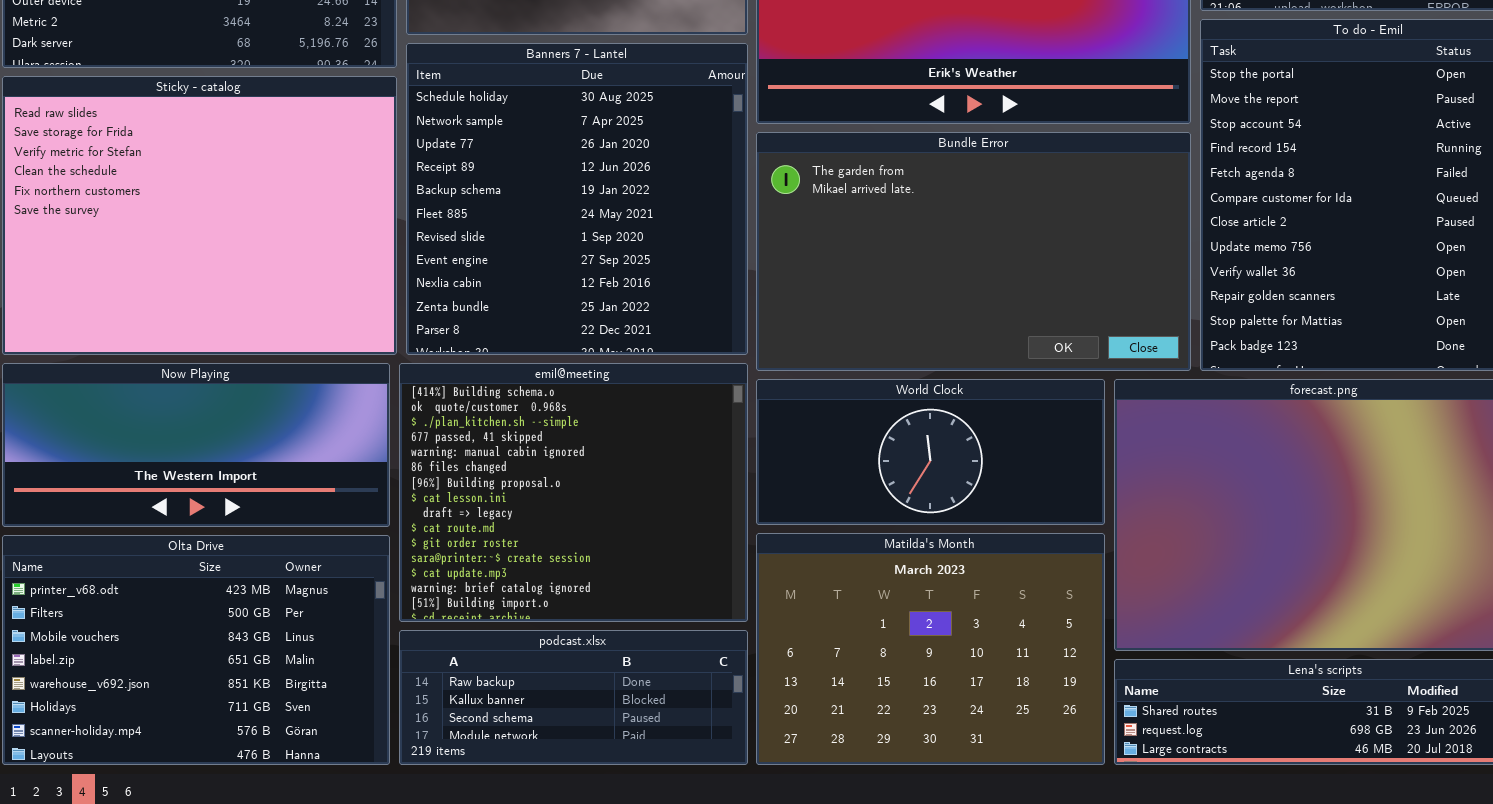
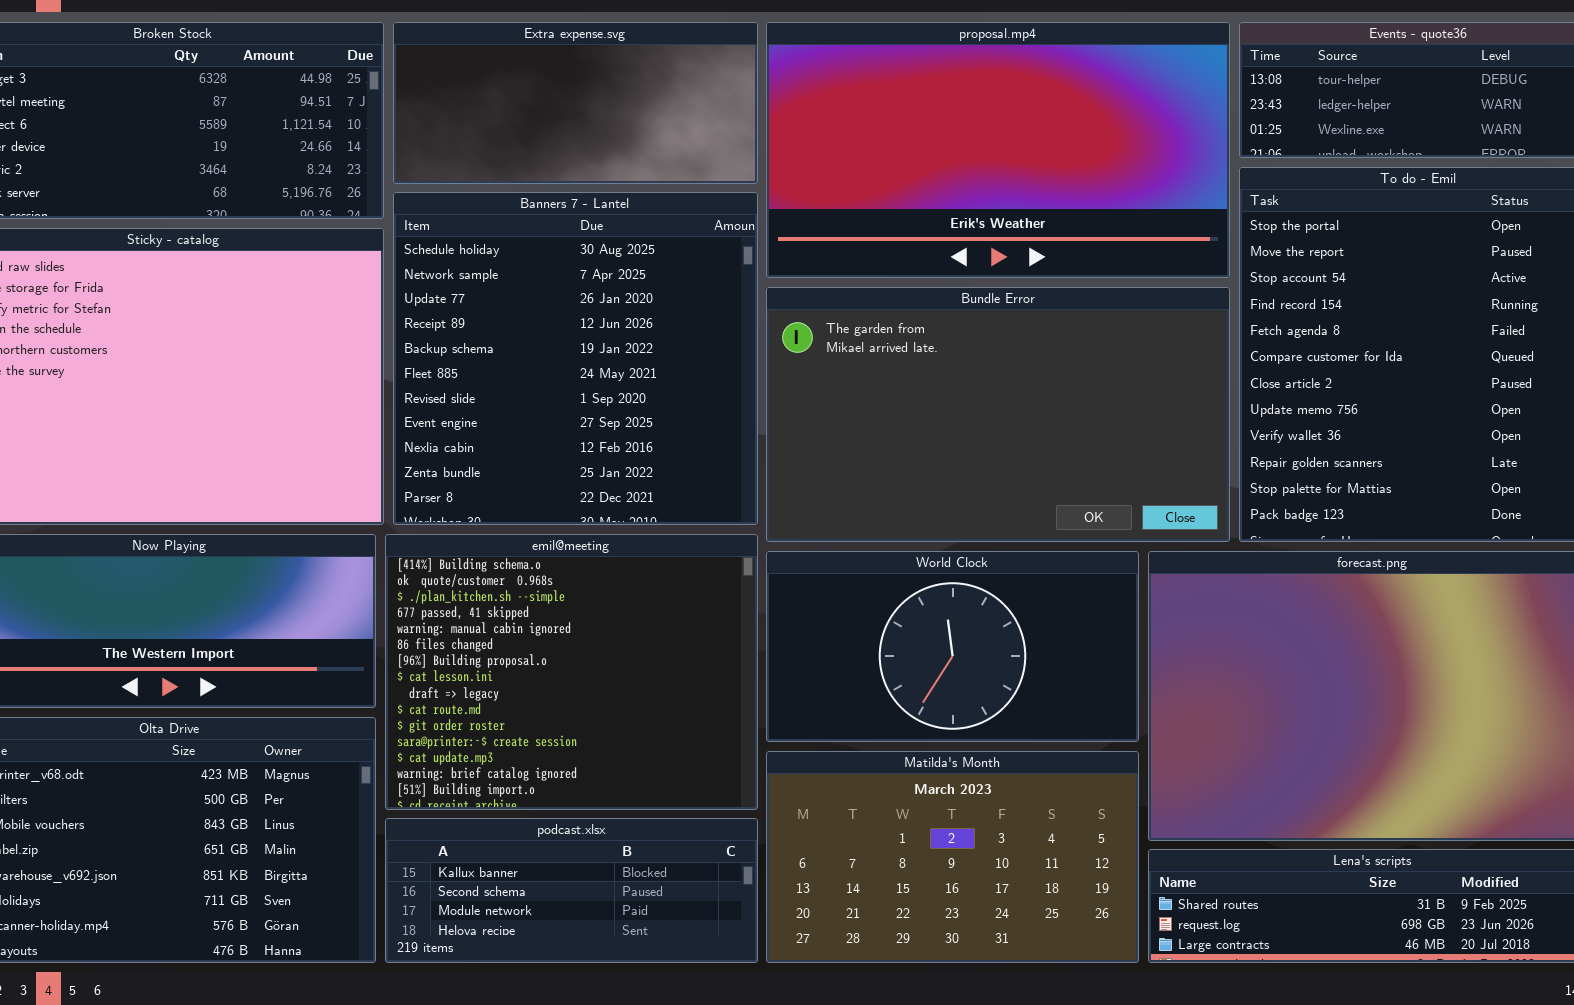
World Clock: [756,379,1105,525] -> [766,551,1139,742], resized
Matilda's Month: [756,533,1105,765] -> [766,751,1139,963], resized
podcast.xlsx: [399,630,748,765] -> [385,818,758,963], scrolled down 1 row

